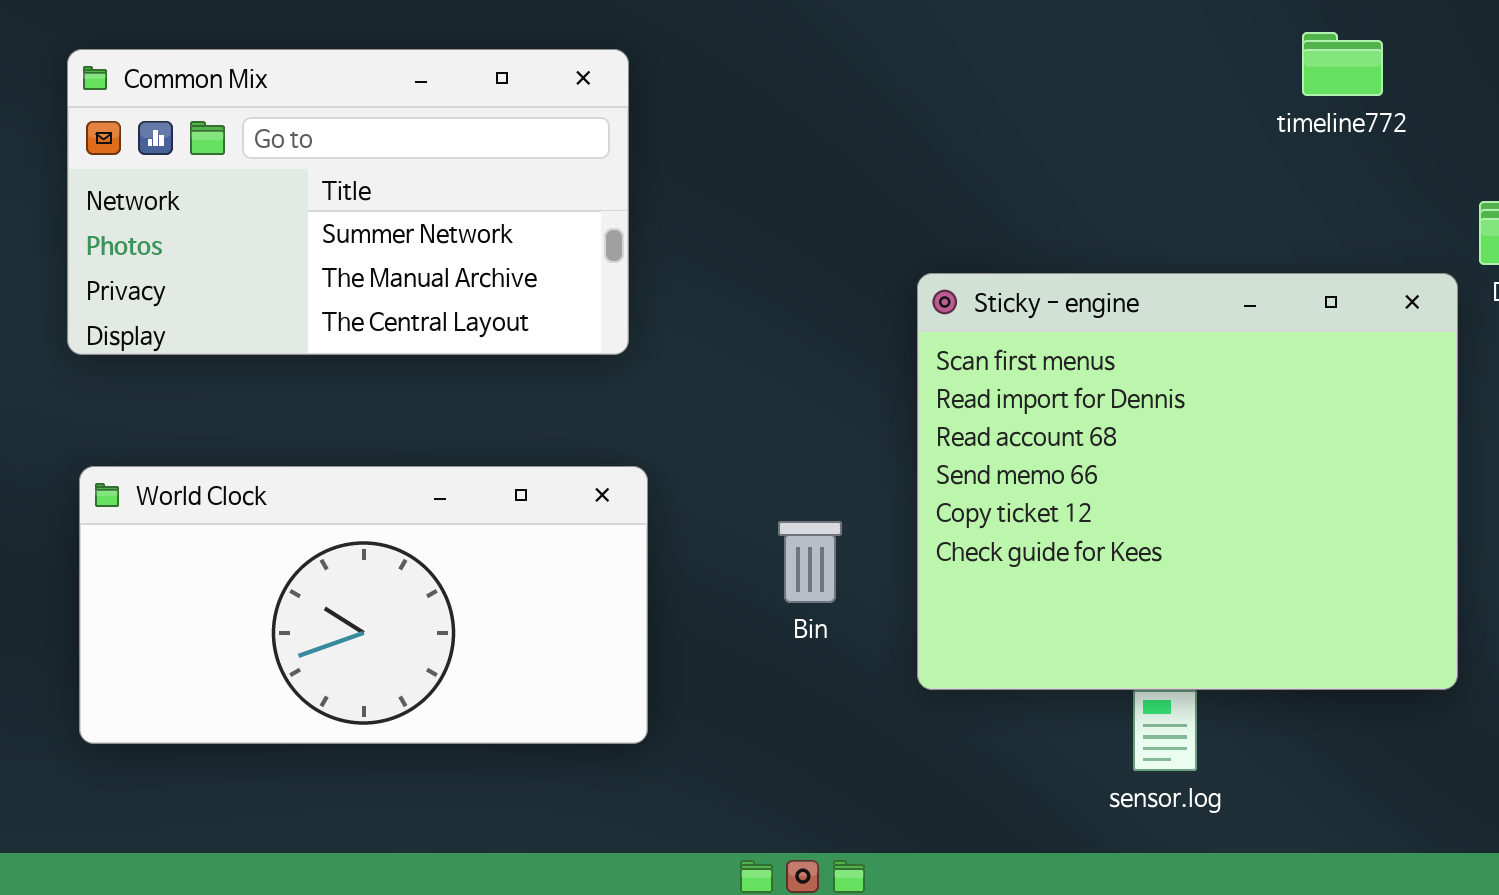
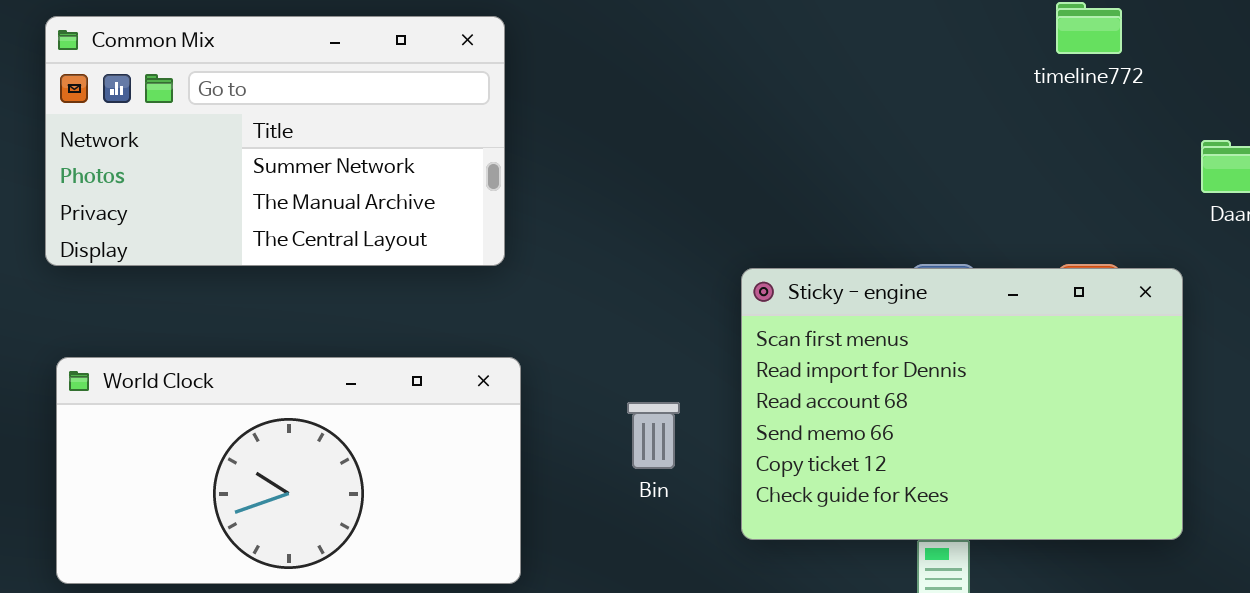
Sticky - engine: [917,273,1458,690] -> [741,268,1183,540], resized

